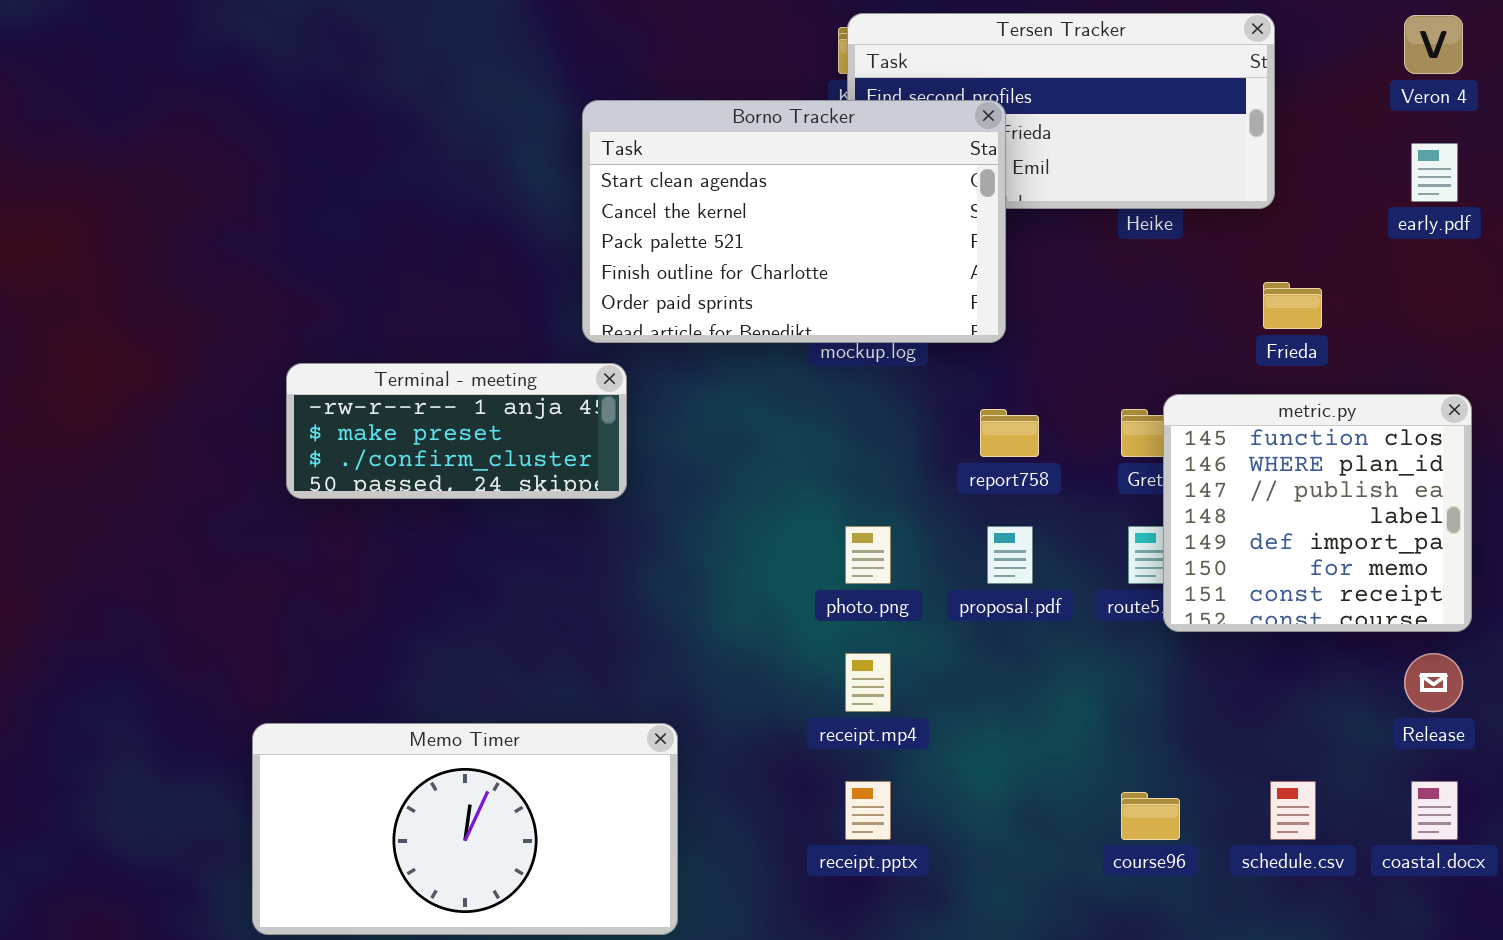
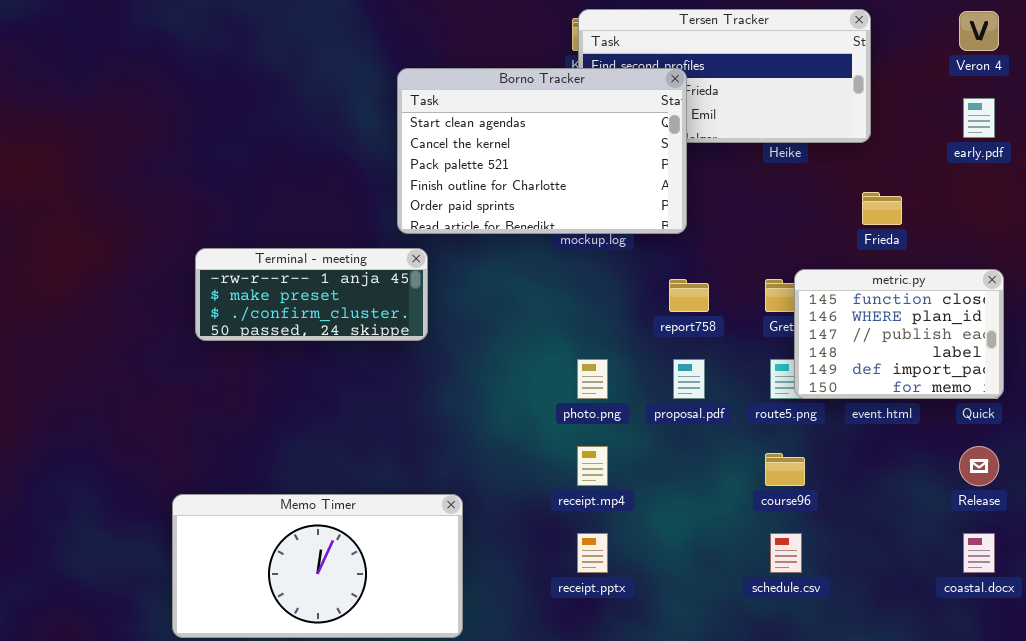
metric.py: [1163,394,1472,632] -> [794,269,1004,399], resized
schedule.csv: [1270,781,1316,840] -> [770,533,802,573], moved
course96: [1121,792,1180,840] -> [765,453,805,486], moved

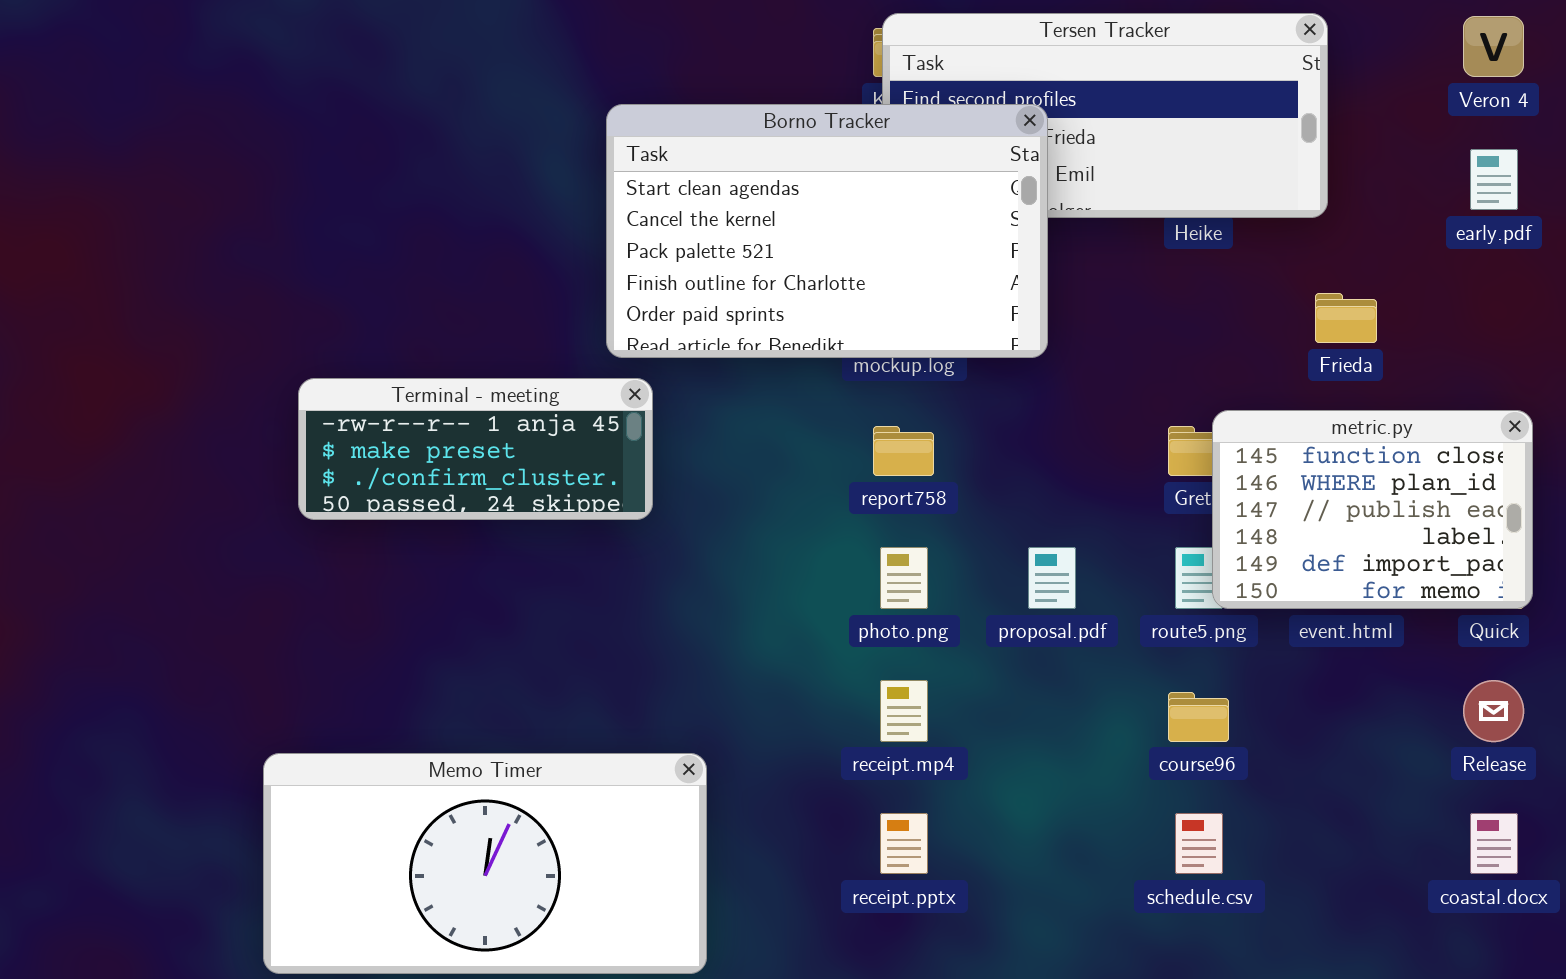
report758: [669,279,709,312] -> [873,426,934,476], moved

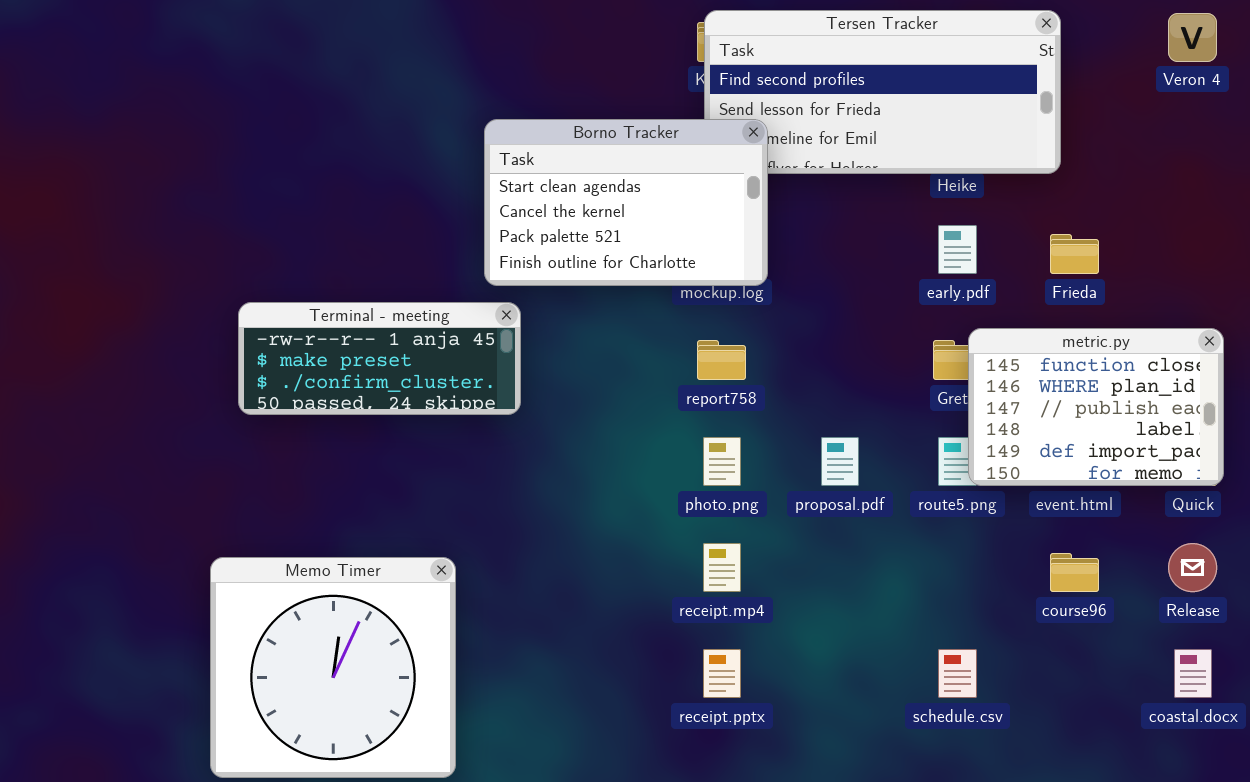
Borno Tracker: [606,104,1048,358] -> [484,119,768,286], resized
early.pdf: [1470,149,1518,210] -> [938,225,977,274], moved
course96: [1168,692,1229,742] -> [1050,553,1099,592], moved
Memo Timer: [263,753,707,974] -> [210,557,456,778], resized

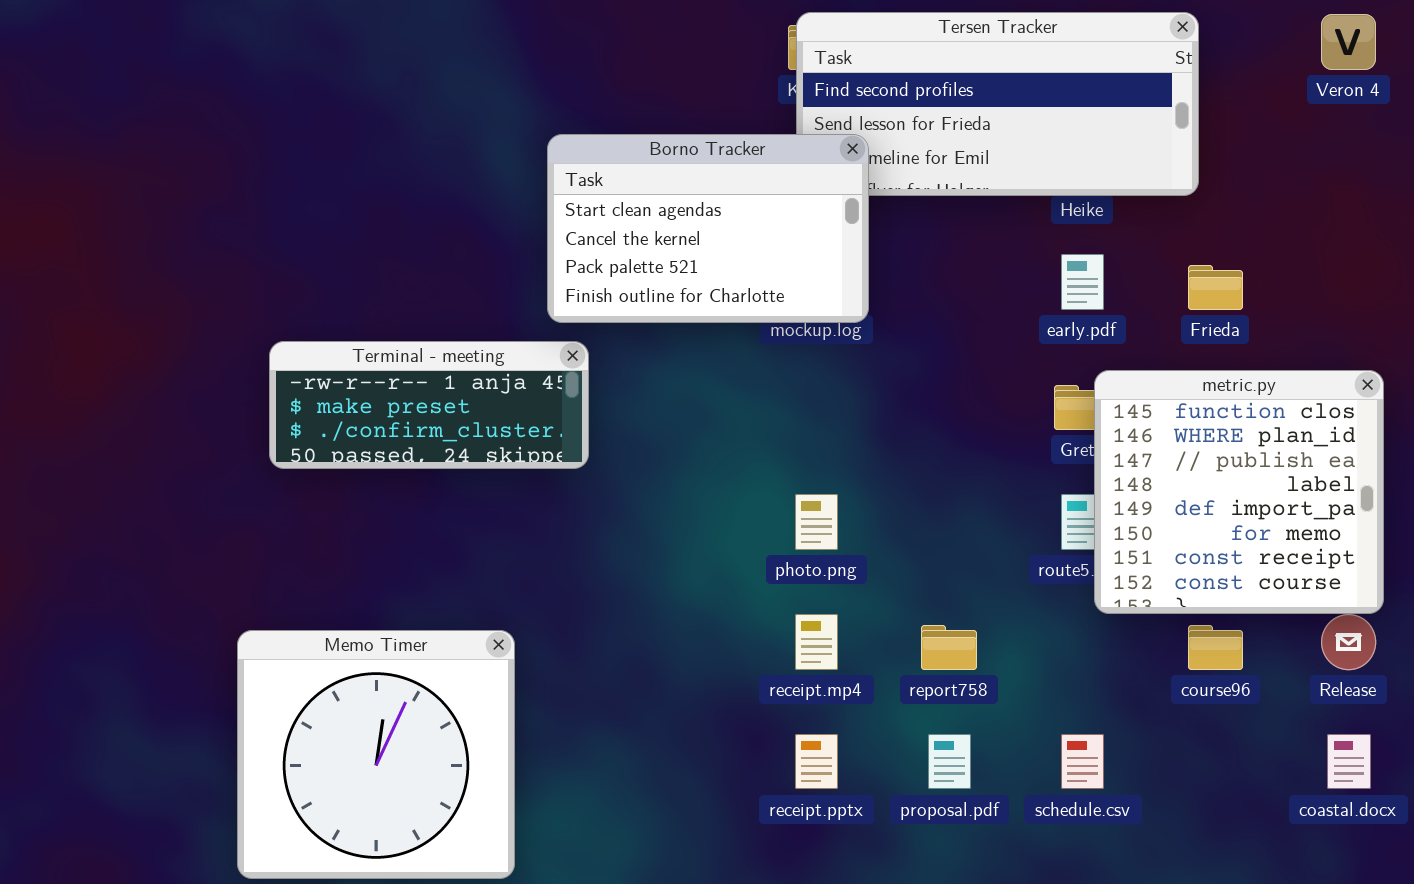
metric.py: [968,328,1224,486] -> [1094,370,1384,614], resized
report758: [697,340,746,380] -> [921,625,977,670], moved
proposal.pdf: [821,437,859,486] -> [928,734,971,789], moved

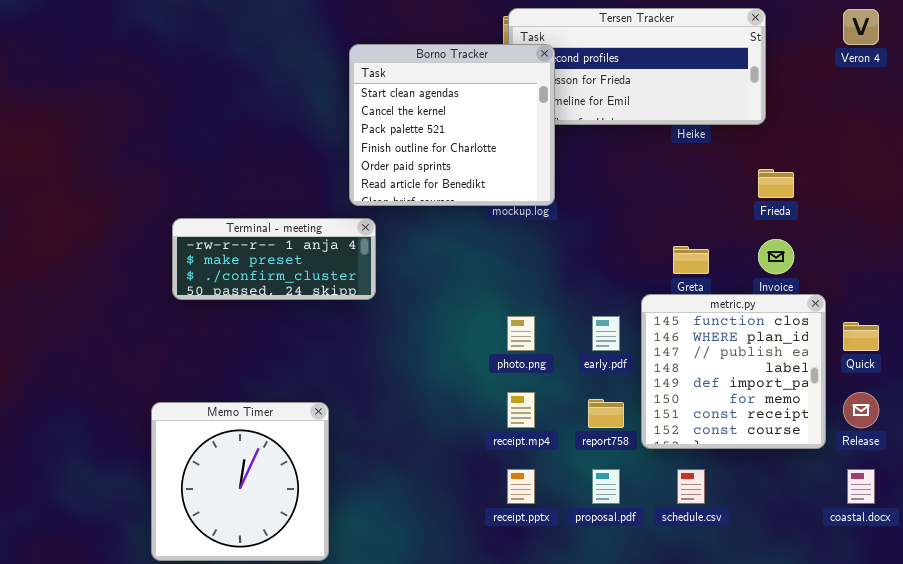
Borno Tracker: [547,134,869,323] -> [349,44,555,206], resized
early.pdf: [1061,254,1104,310] -> [592,316,620,351], moved
metric.py: [1094,370,1384,614] -> [641,294,826,449], moved

